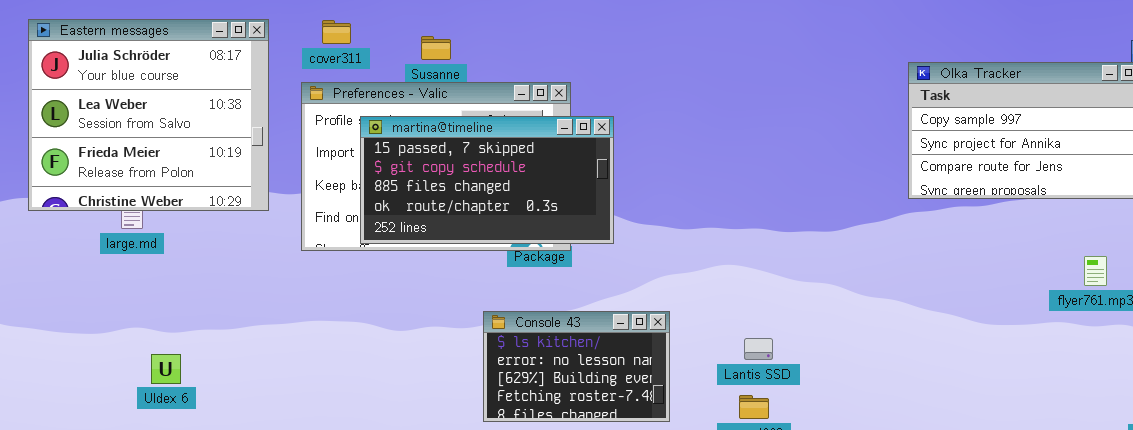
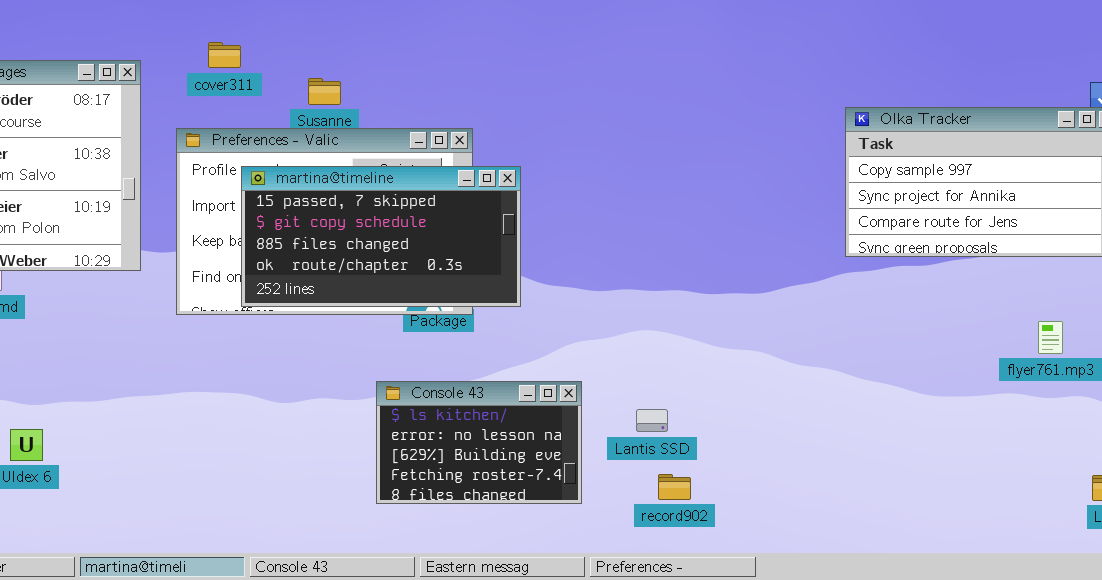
cover311: [322,20,351,44] -> [208,42,241,68], moved
Lantis SSD: [744,338,773,360] -> [636,409,668,432], moved

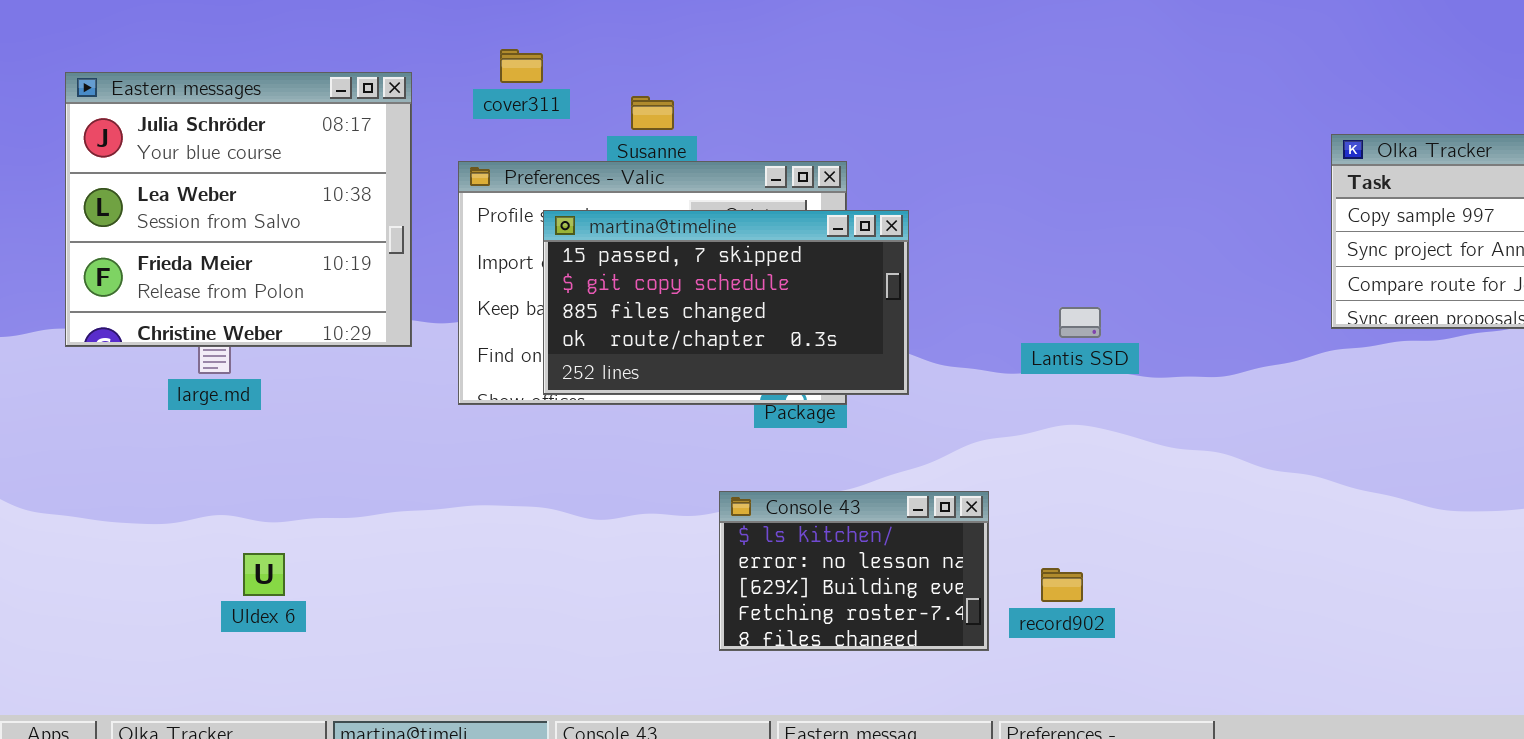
Lantis SSD: [636,409,668,432] -> [1059,307,1101,338], moved
record902: [658,474,691,500] -> [1041,568,1083,602], moved

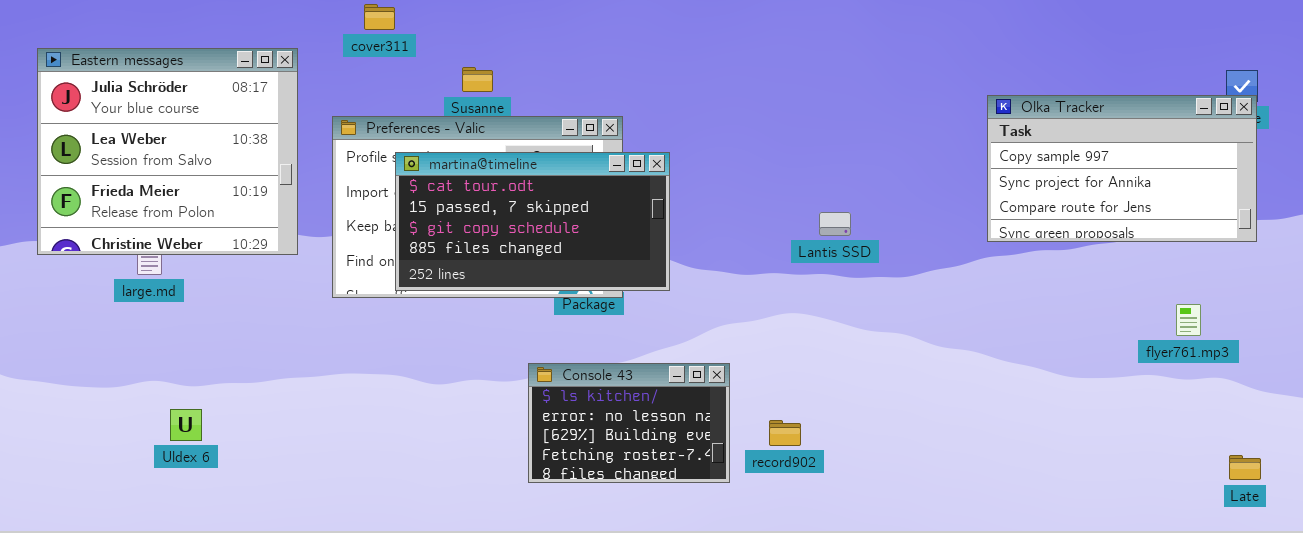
cover311: [500,49,543,83] -> [364,4,395,30], moved
martina@timeline: [543,210,909,395] -> [395,152,670,291], scrolled up 1 row
Lantis SSD: [1059,307,1101,338] -> [819,212,851,236], moved

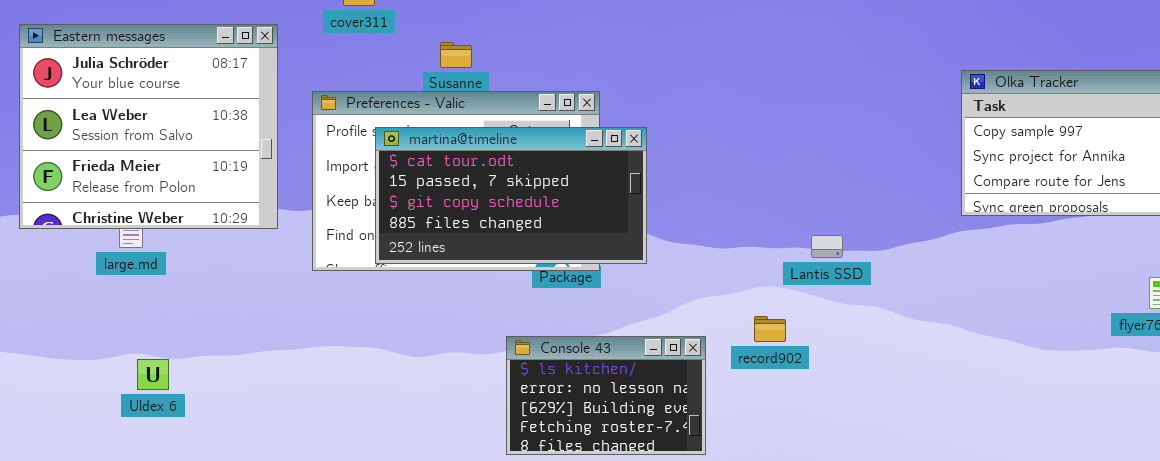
Lantis SSD: [819,212,851,236] -> [811,235,843,258], moved
Uldex 6: [170,409,202,441] -> [137,359,169,390], moved
record902: [769,420,801,446] -> [754,316,786,342], moved

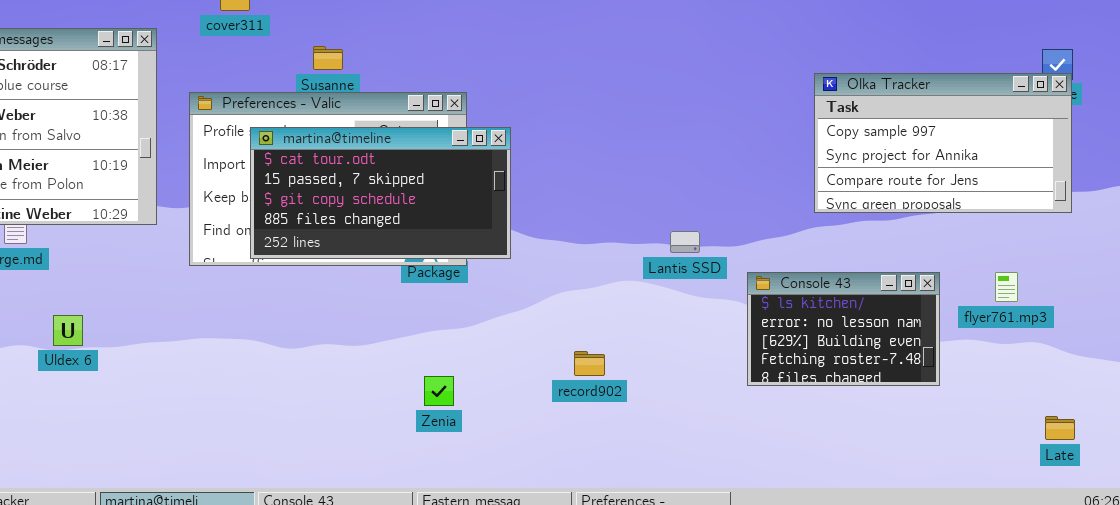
record902: [754,316,786,342] -> [574,351,605,376], moved
Console 43: [506,336,706,455] -> [747,272,940,386], moved
Uldex 6: [137,359,169,390] -> [53,315,83,346], moved

